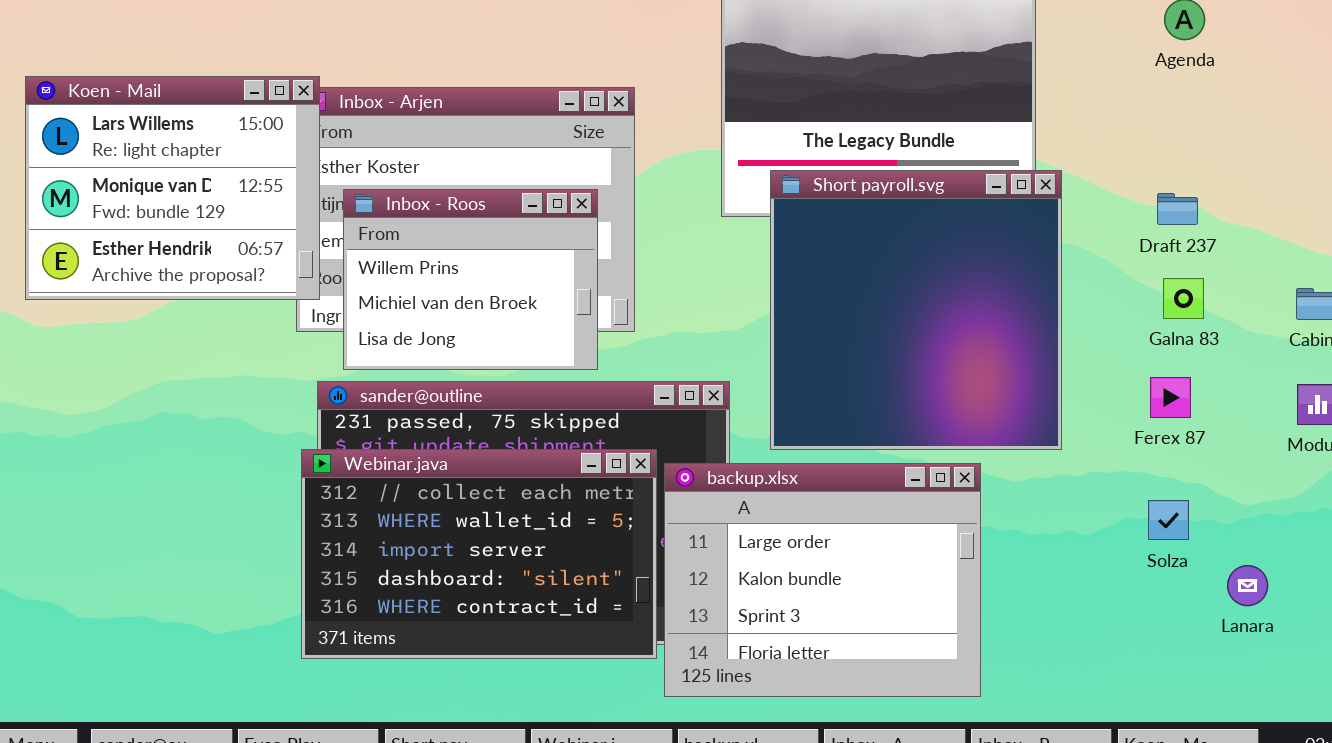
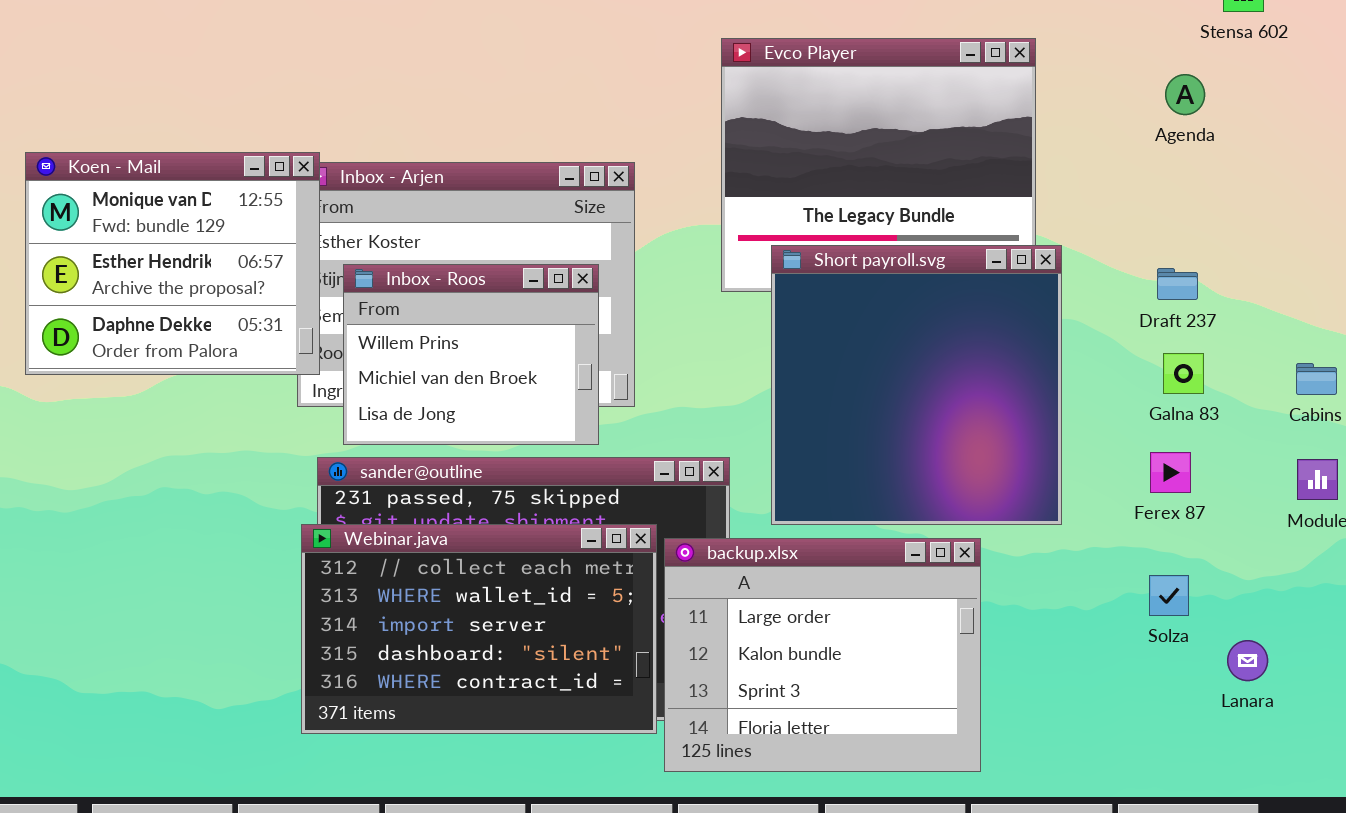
Koen - Mail: [25,76,320,300] -> [25,152,320,375], scrolled down 1 row

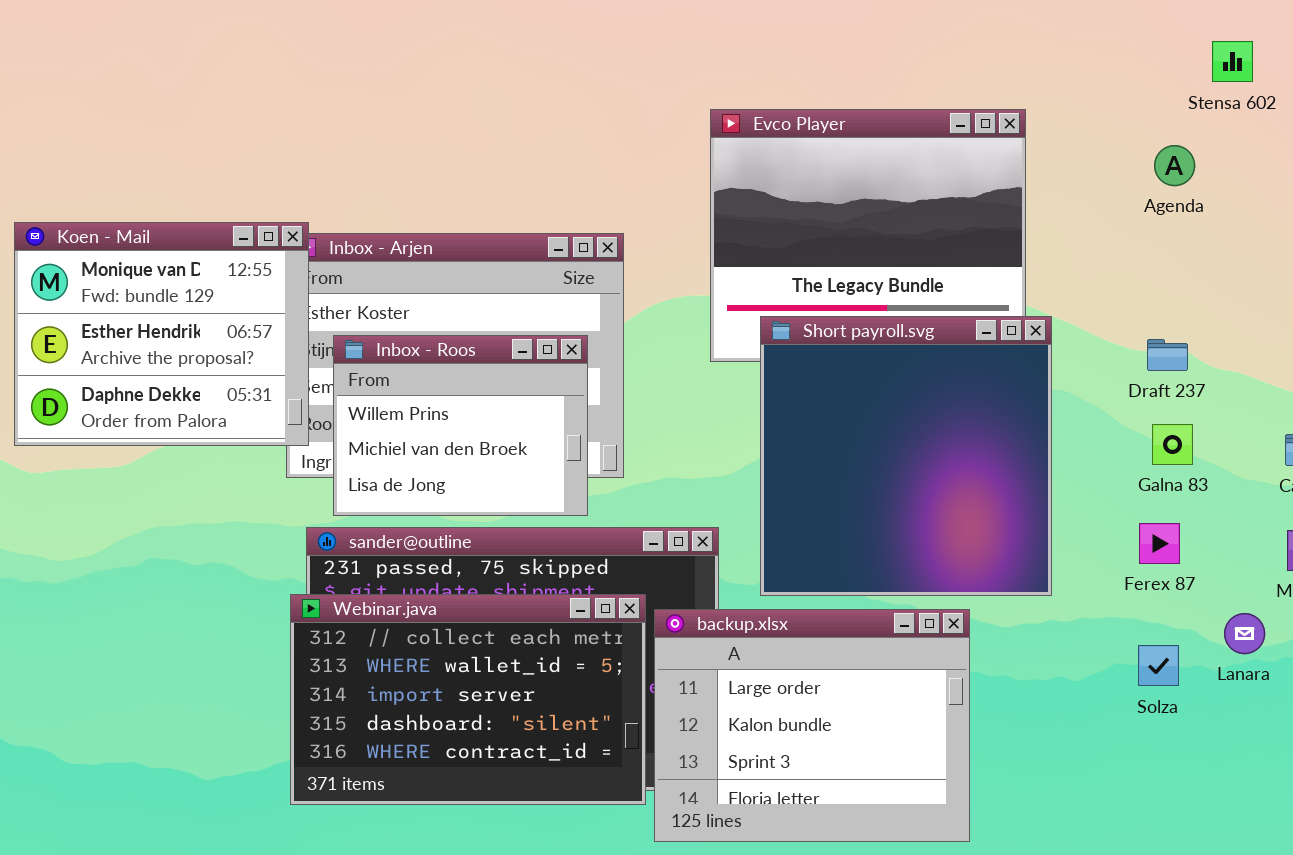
Lanara: [1227,640,1268,681] -> [1224,613,1265,654], moved

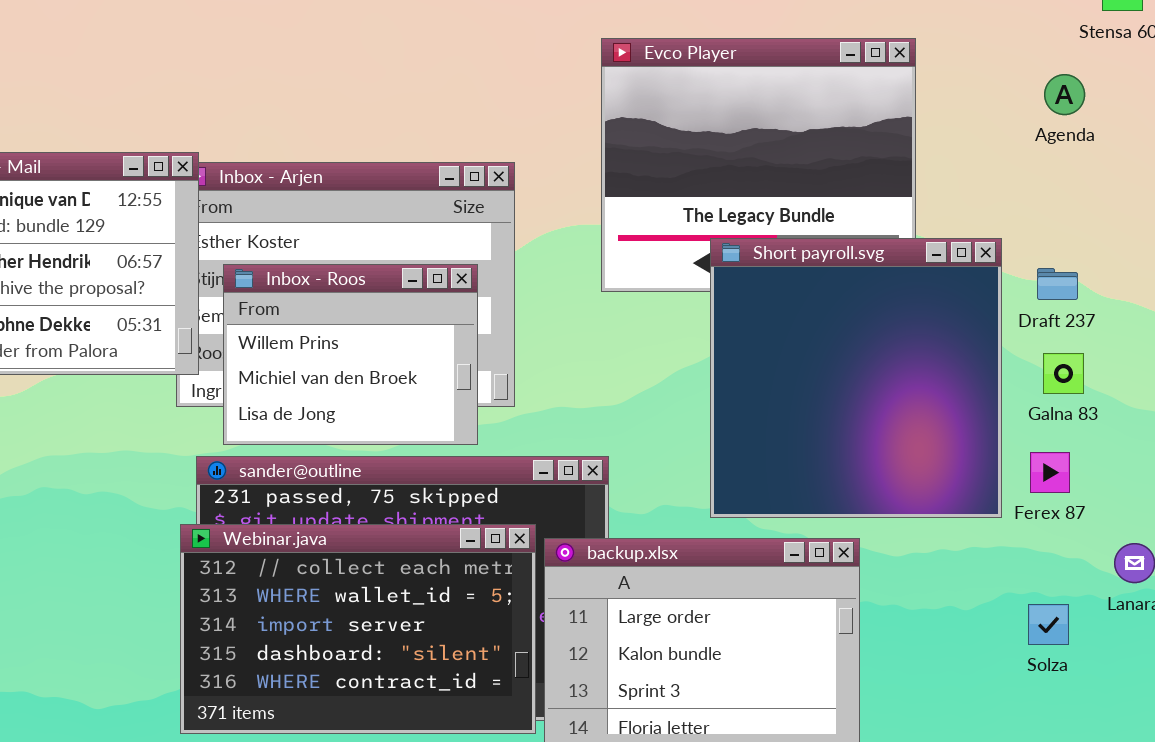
Short payroll.svg: [760,316,1052,596] -> [710,238,1002,518], moved
Solza: [1138,645,1179,686] -> [1028,604,1069,645], moved

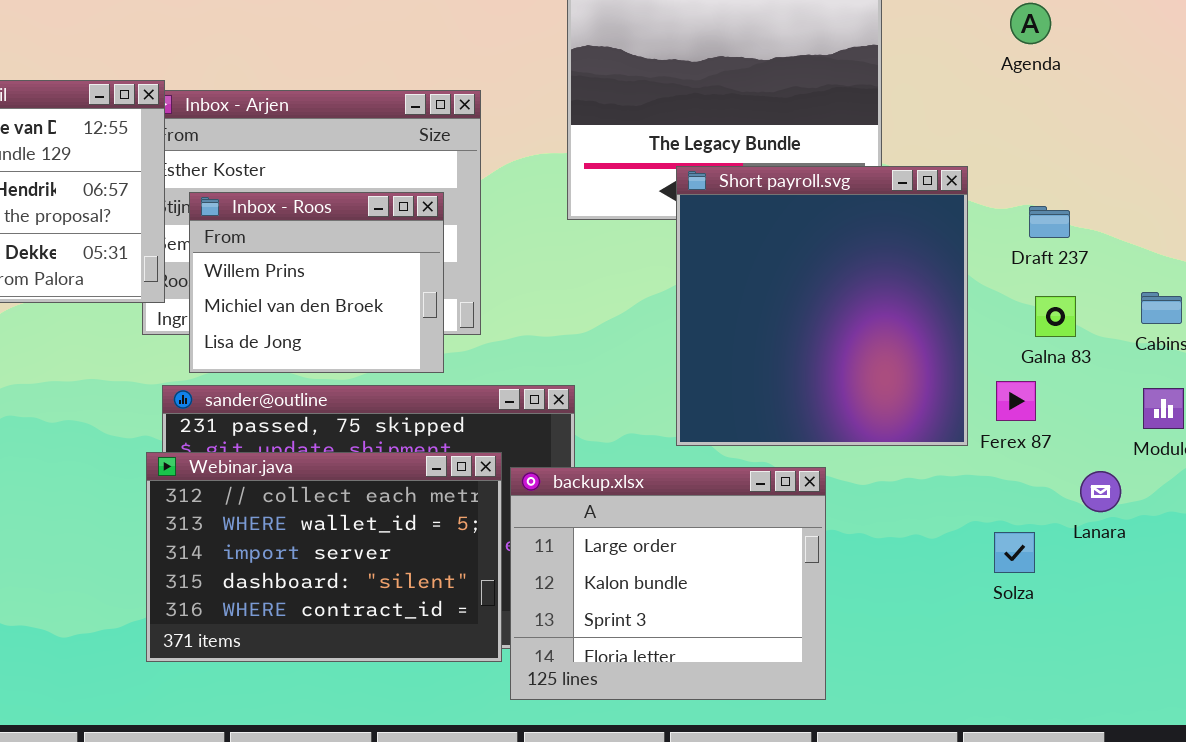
Draft 237: [1037,268,1078,300] -> [1029,206,1070,238], moved
Galna 83: [1043,353,1084,394] -> [1035,296,1076,337], moved

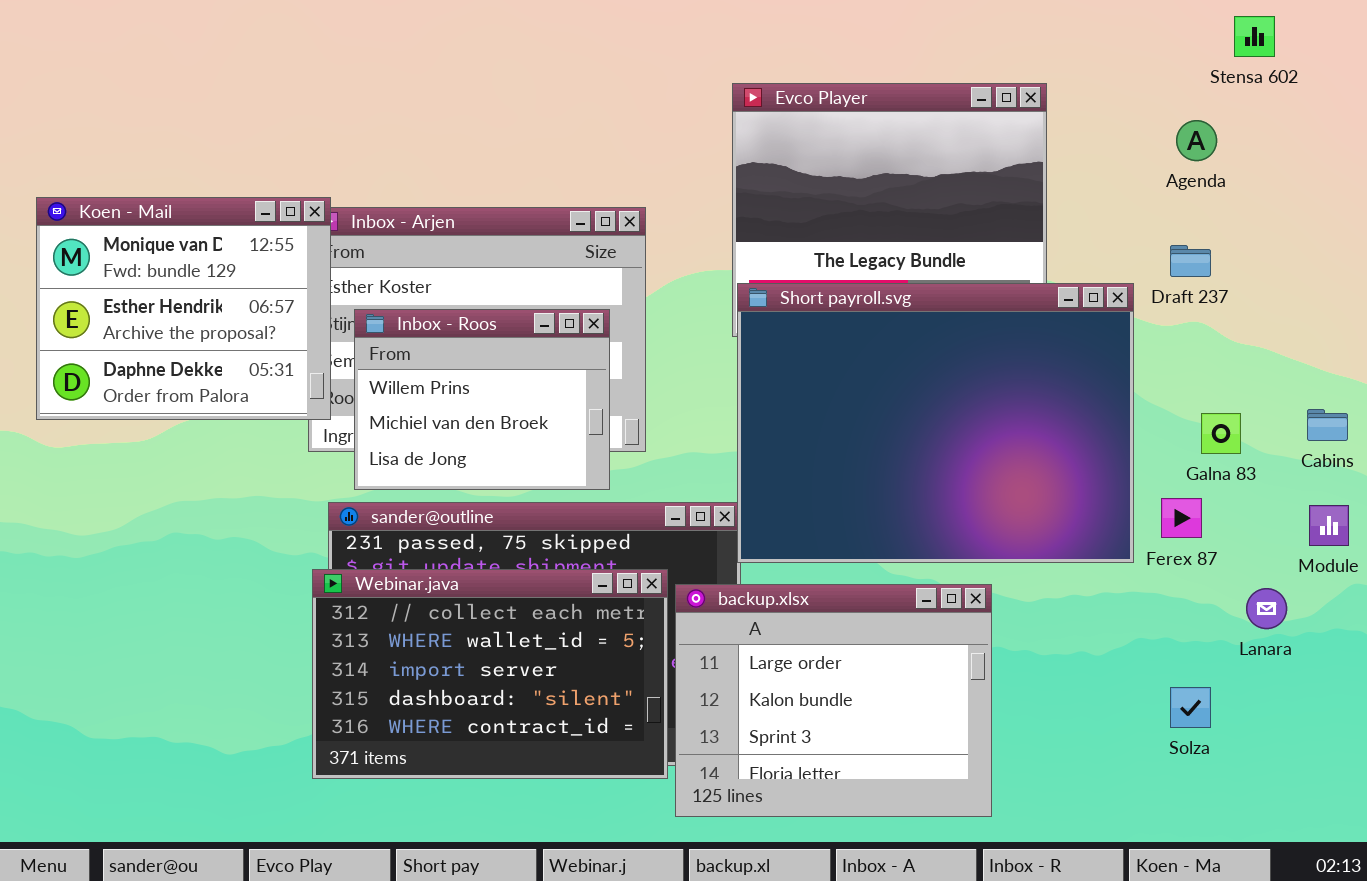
Short payroll.svg: [676,166,968,446] -> [737,283,1134,563], resized
Draft 237: [1029,206,1070,238] -> [1170,245,1211,277], moved
Solza: [994,532,1035,573] -> [1170,687,1211,728], moved

